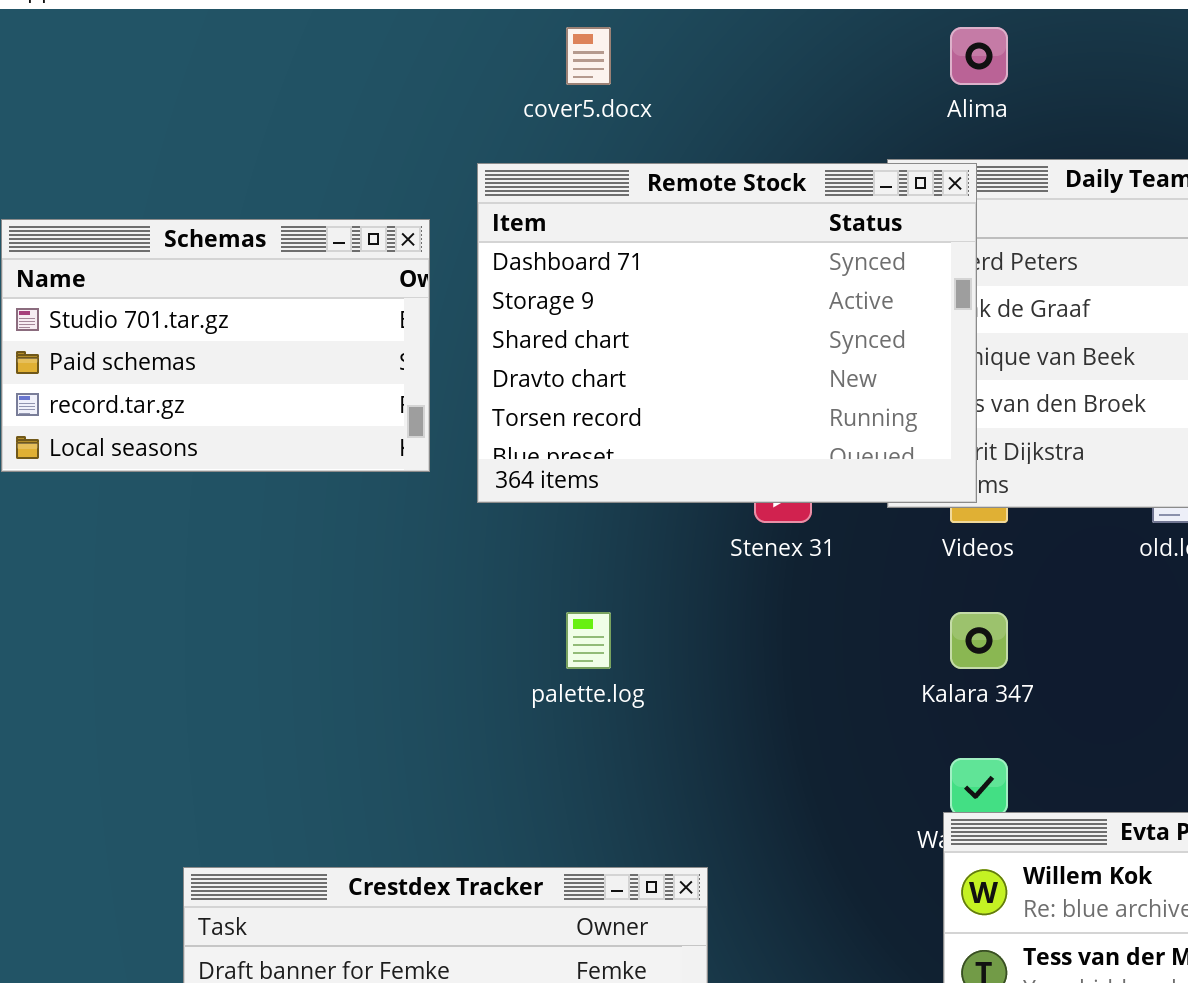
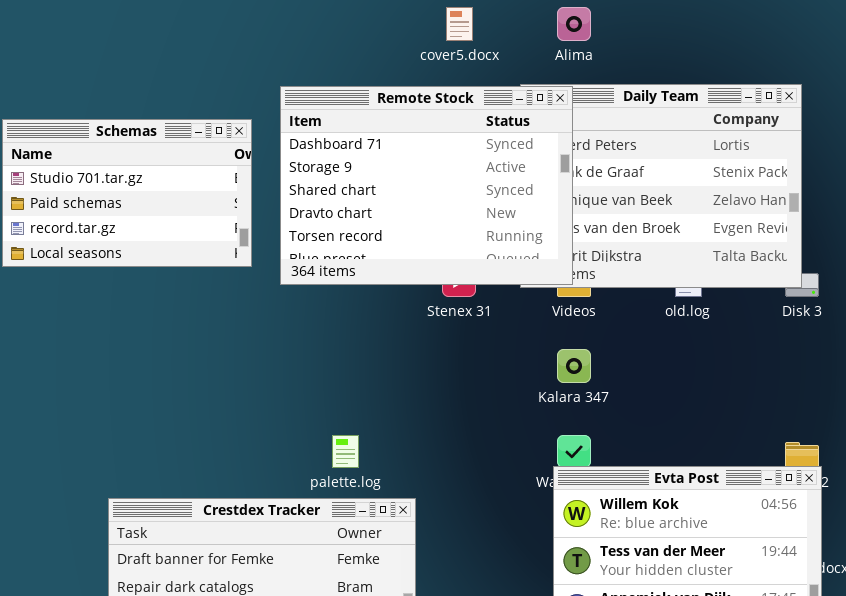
cover5.docx: [566,27,611,85] -> [446,7,473,41], moved
palette.log: [566,612,611,669] -> [332,435,359,468], moved

